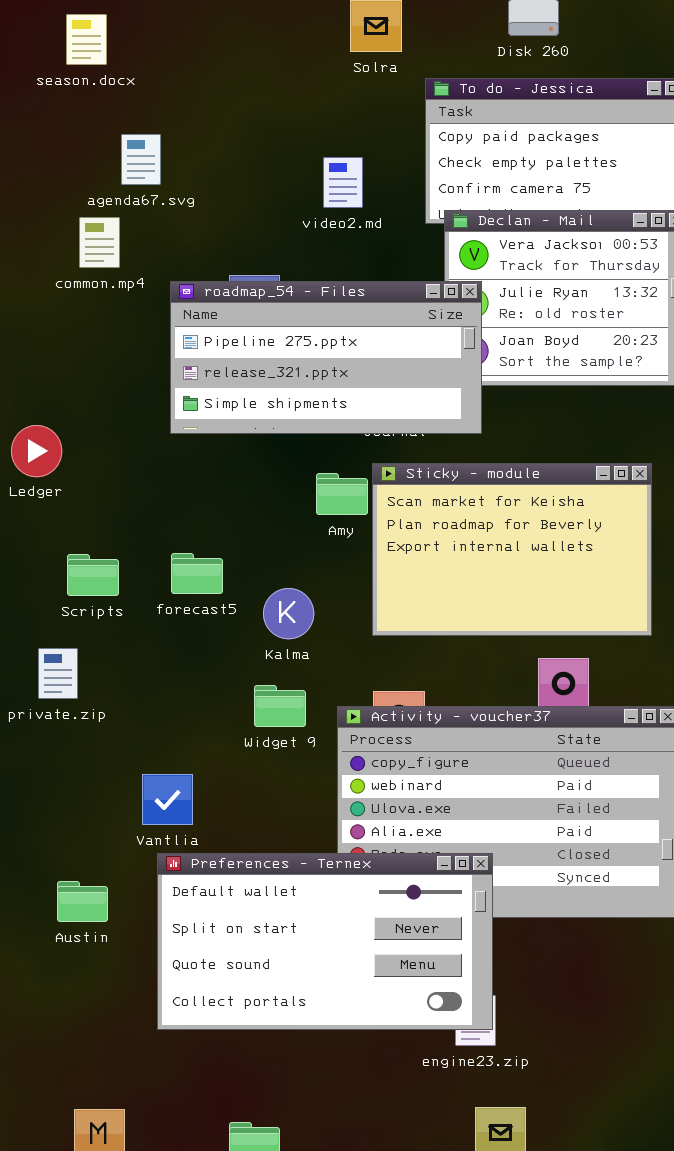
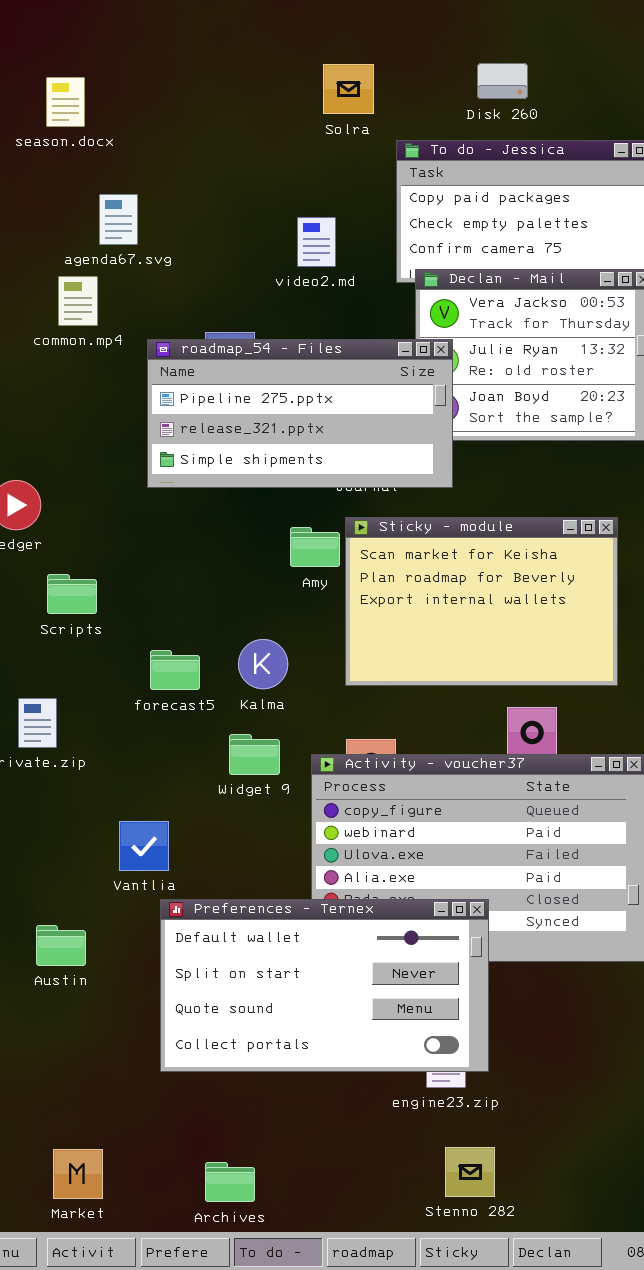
forecast5: [171,553,223,594] -> [150,650,200,690], moved
Scripts: [67,554,119,596] -> [47,574,97,614], moved
Preferences - Ternex: [157,853,493,1030] -> [160,899,489,1072], moved

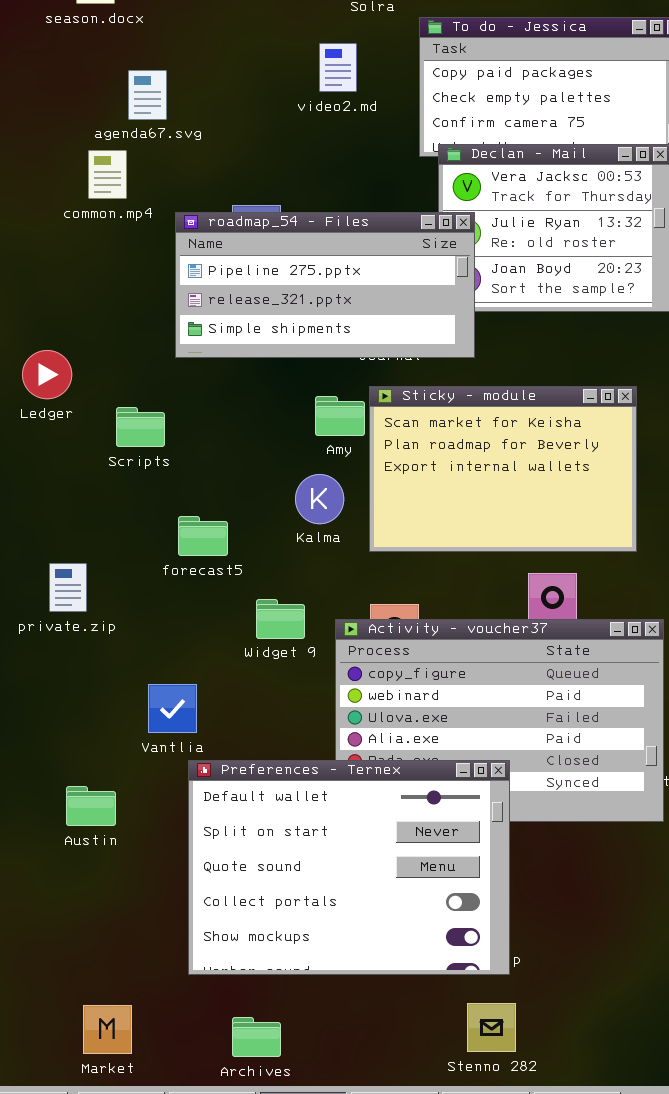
video2.md: [297,217,336,267] -> [319,43,357,92], moved
Scripts: [47,574,97,614] -> [116,407,165,447], moved
Kalma: [238,639,288,689] -> [295,474,344,524], moved
Preferences - Ternex: [160,899,489,1072] -> [188,760,510,975], resized

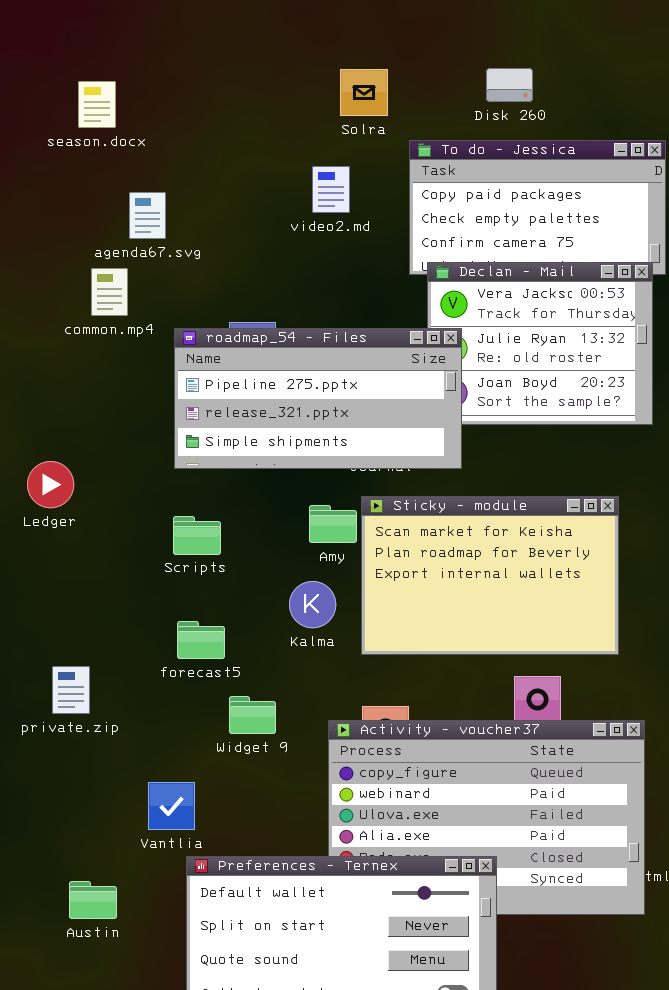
Scripts: [116,407,165,447] -> [173,516,221,555], moved
Widget 9: [256,599,305,639] -> [229,696,276,734], moved

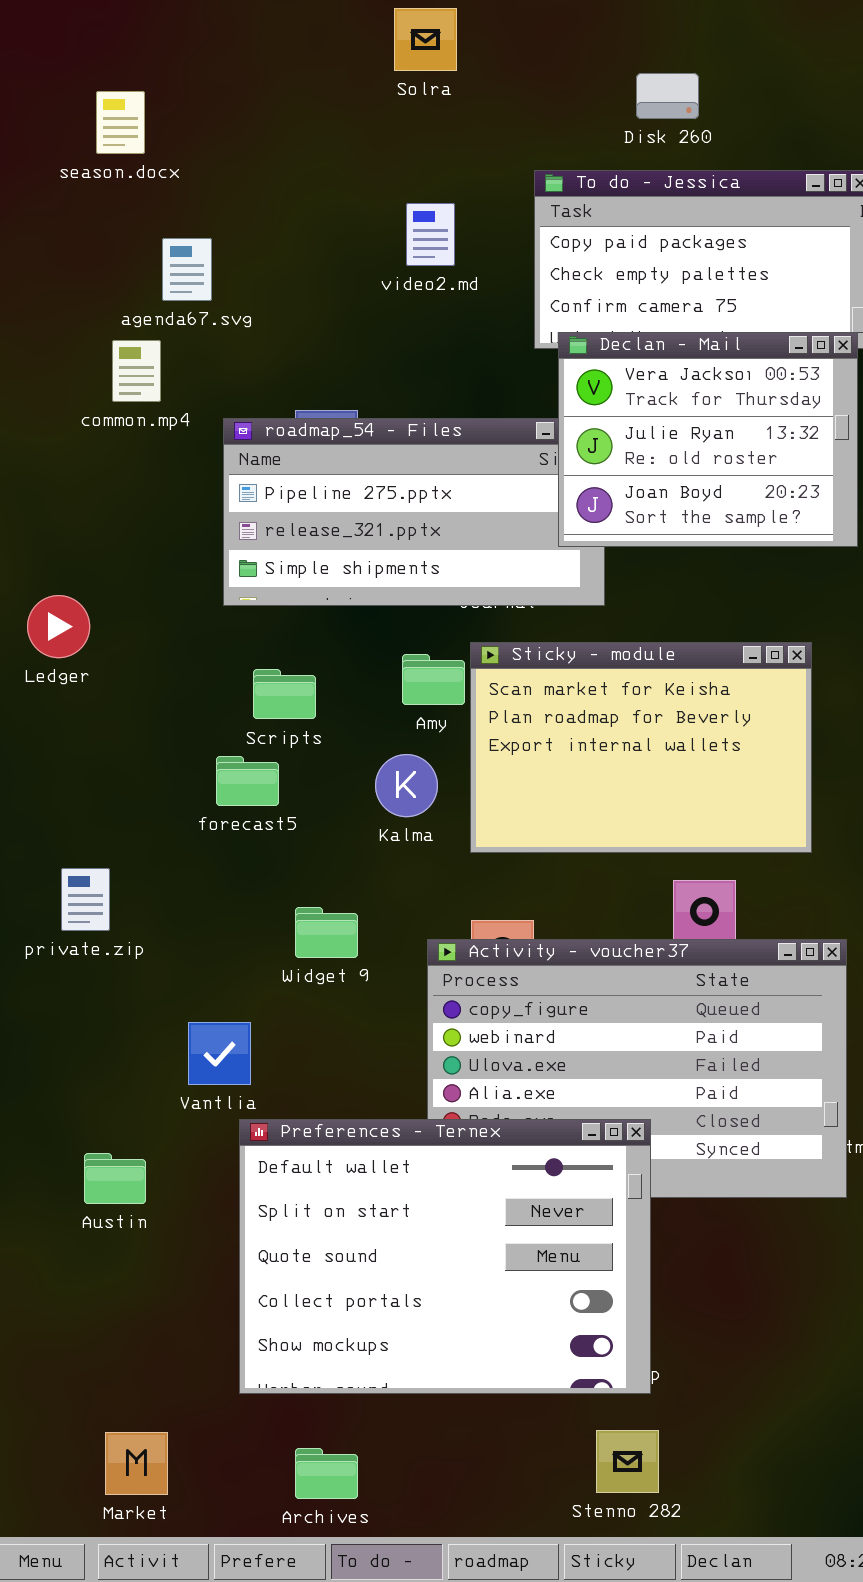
Solra: [340,69,388,116] -> [394,8,457,71], moved
Declan - Mail: [427,262,653,425] -> [558,332,858,547], raised
Scripts: [173,516,221,555] -> [253,669,316,719], moved
forecast5: [177,621,225,659] -> [216,756,279,806], moved

